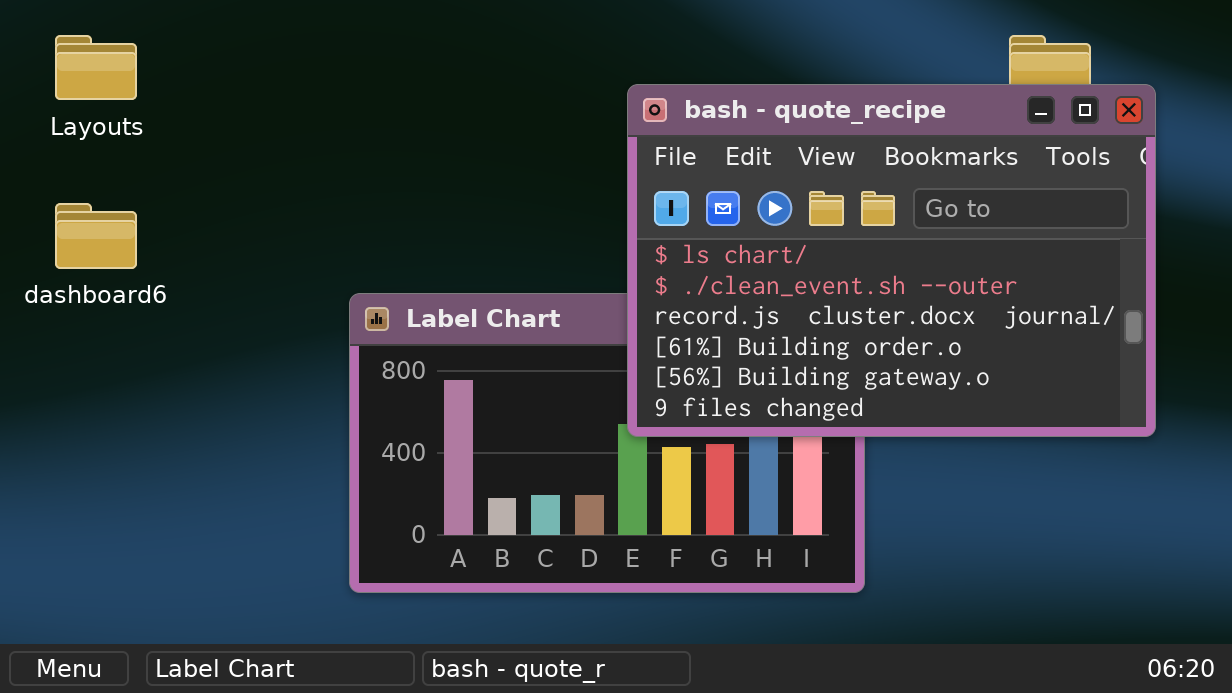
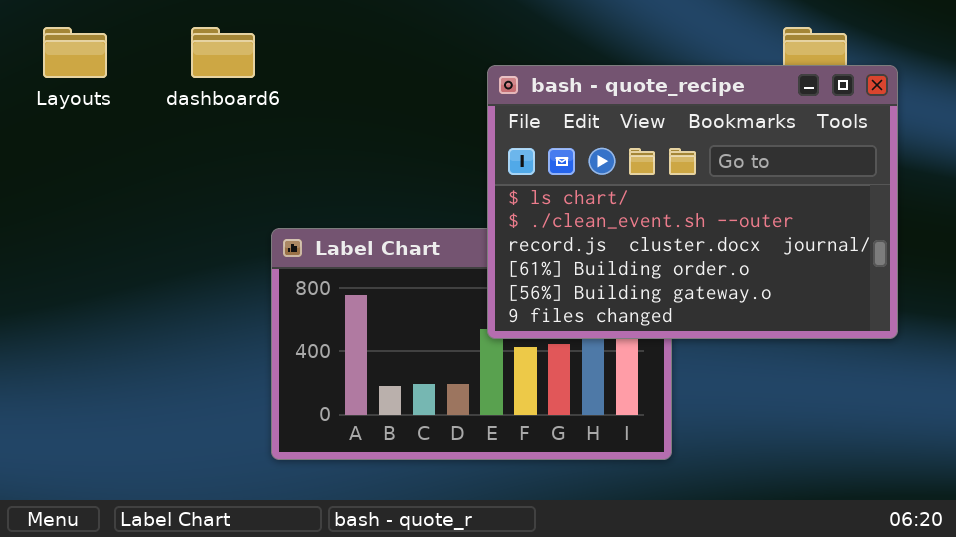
dashboard6: [55,203,137,269] -> [191,27,255,78], moved

